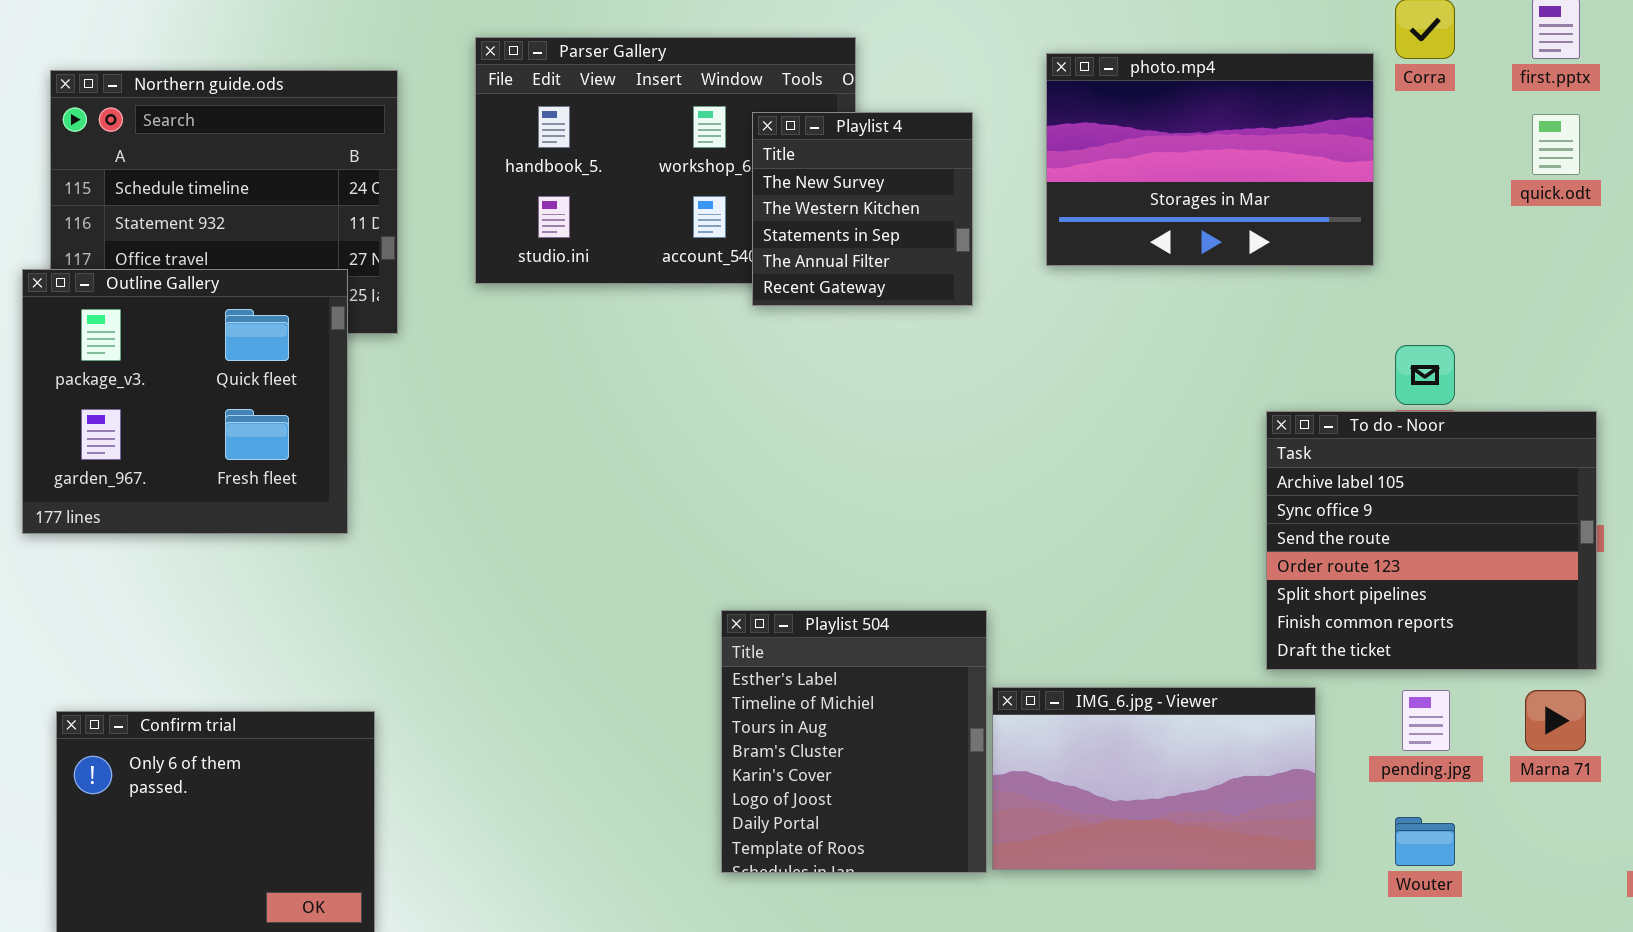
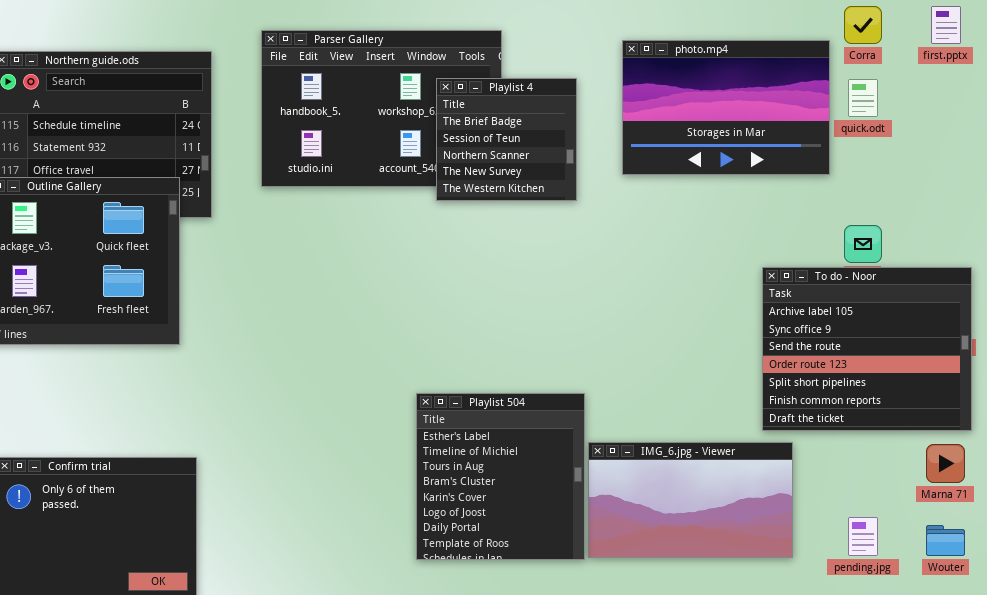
Playlist 4: [752,112,973,306] -> [436,78,577,201], scrolled up 3 rows
quick.odt: [1532,114,1580,175] -> [848,79,878,117], moved
pending.jpg: [1402,690,1450,751] -> [848,517,878,556], moved
Wouter: [1395,817,1455,866] -> [926,525,965,556], moved

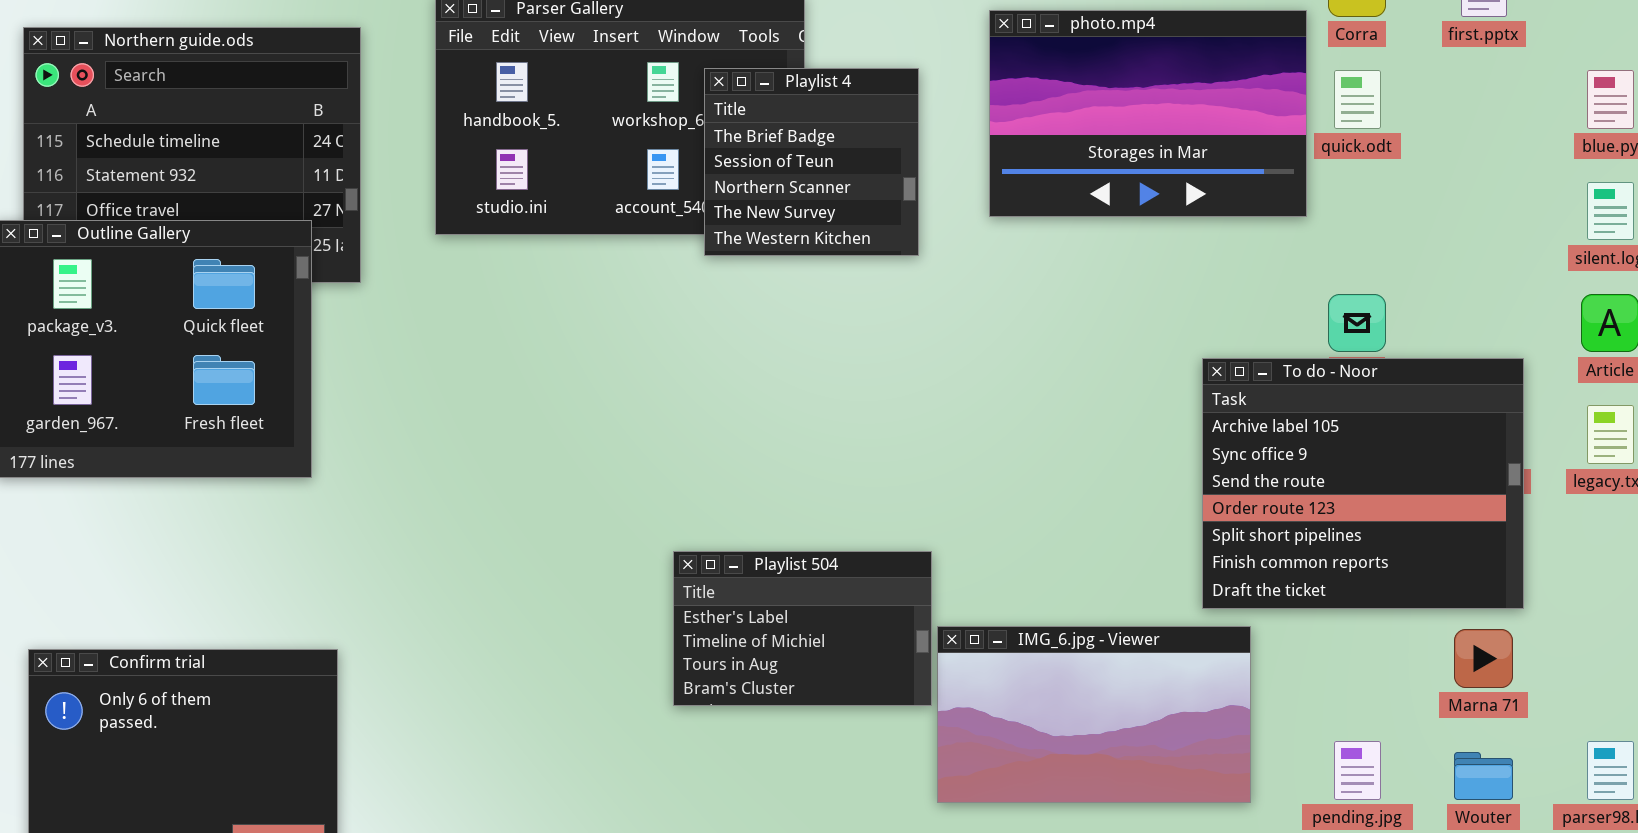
Playlist 504: [416,393,585,560] -> [673,551,932,706], resized

